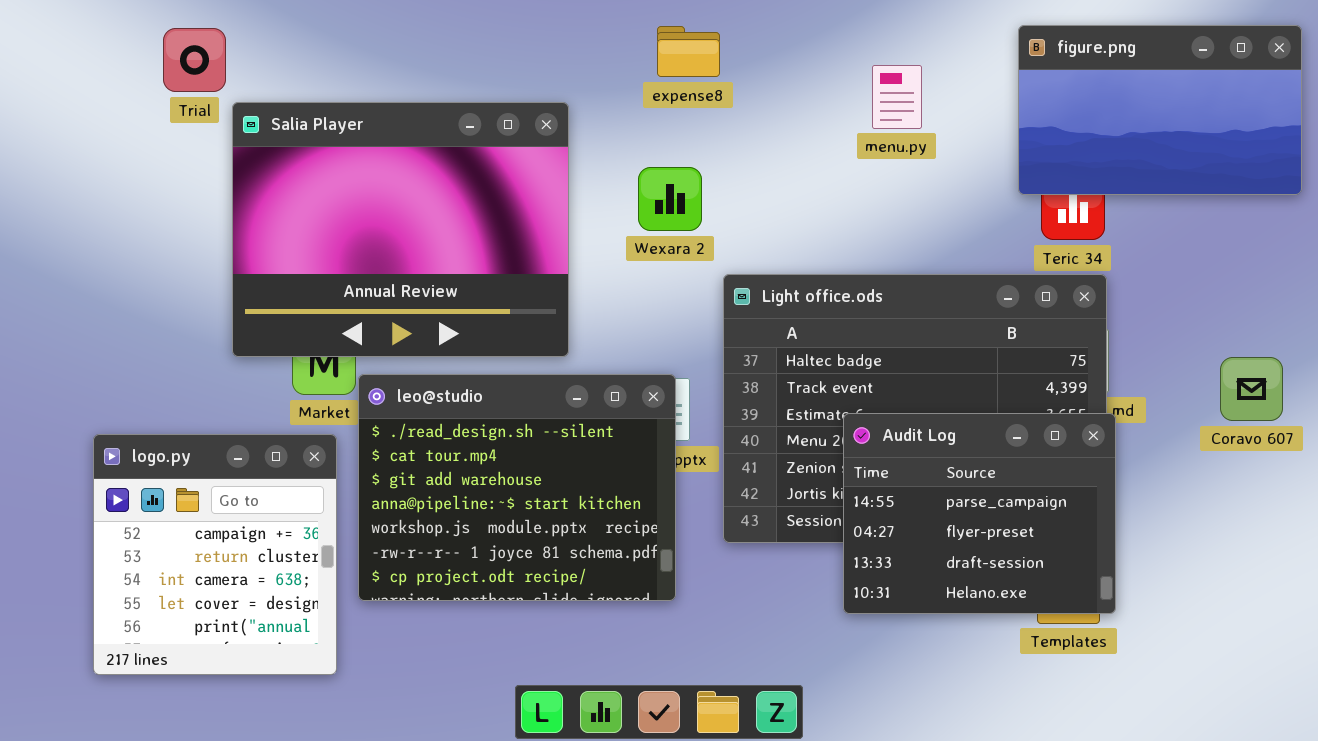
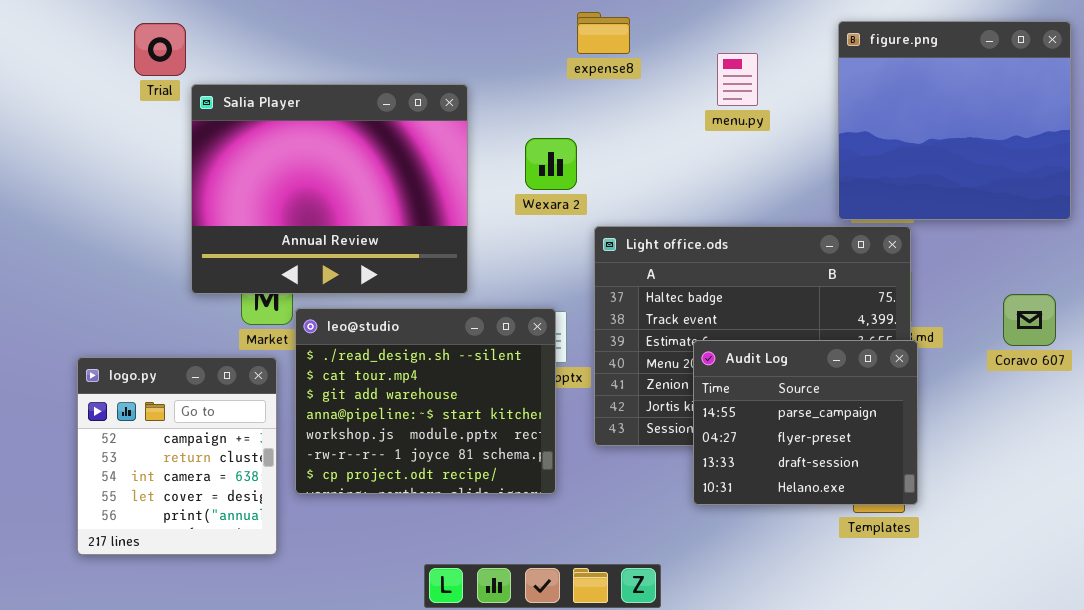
figure.png: [1018,25,1302,195] -> [838,21,1071,220], resized
expense8: [657,26,720,77] -> [577,12,630,54], moved

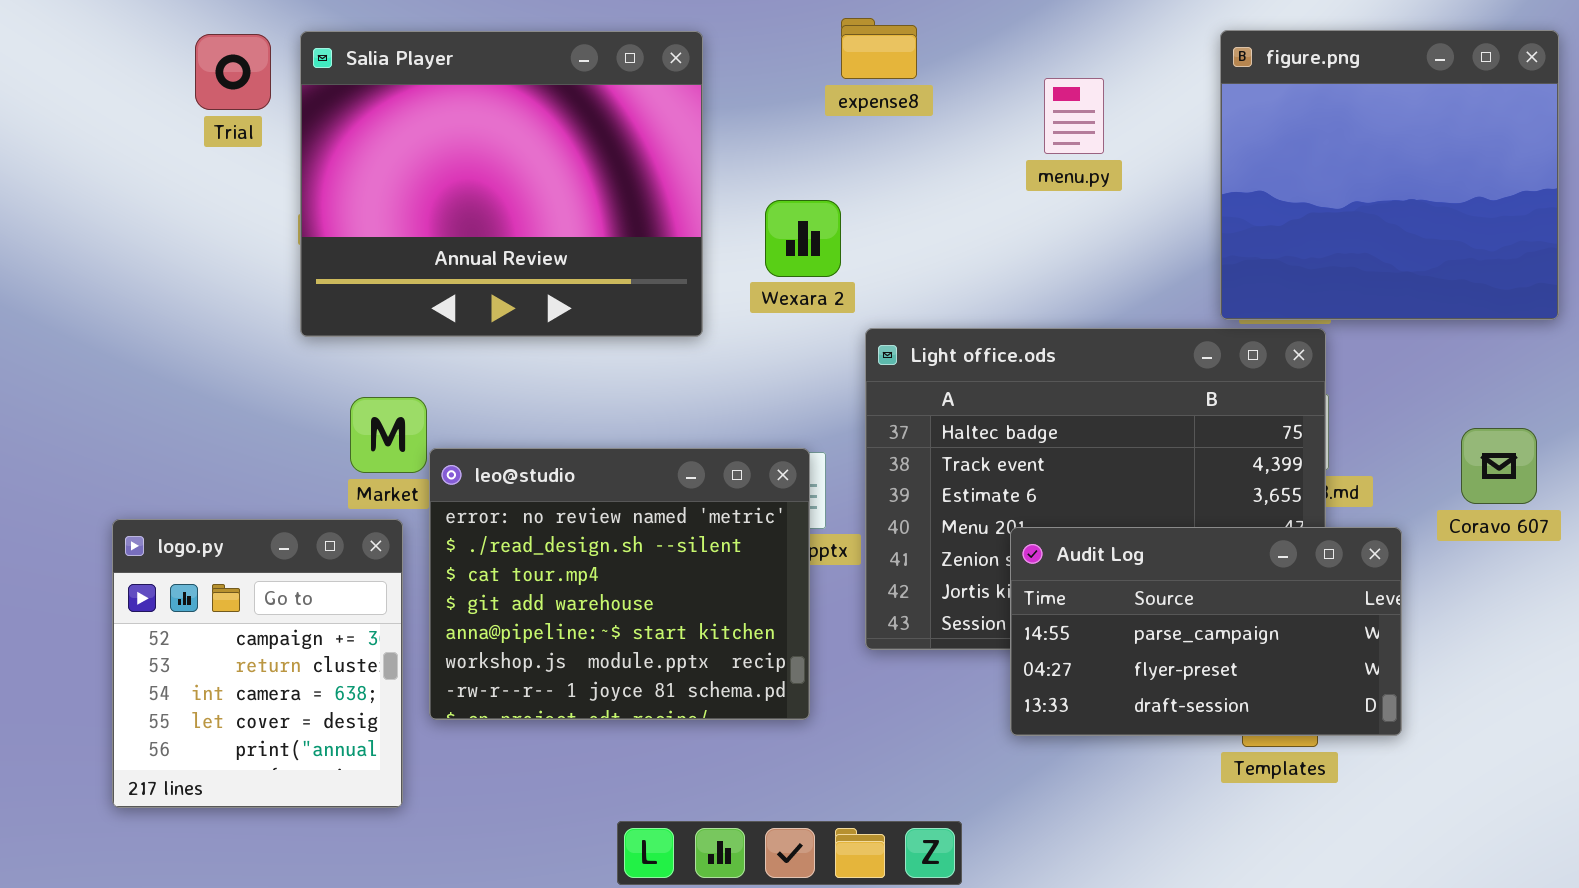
Salia Player: [191,84,468,294] -> [300,31,703,337], moved
leo@studio: [295,308,556,494] -> [429,448,810,720], scrolled up 1 row
Audit Log: [693,340,918,505] -> [1010,527,1402,736], resized

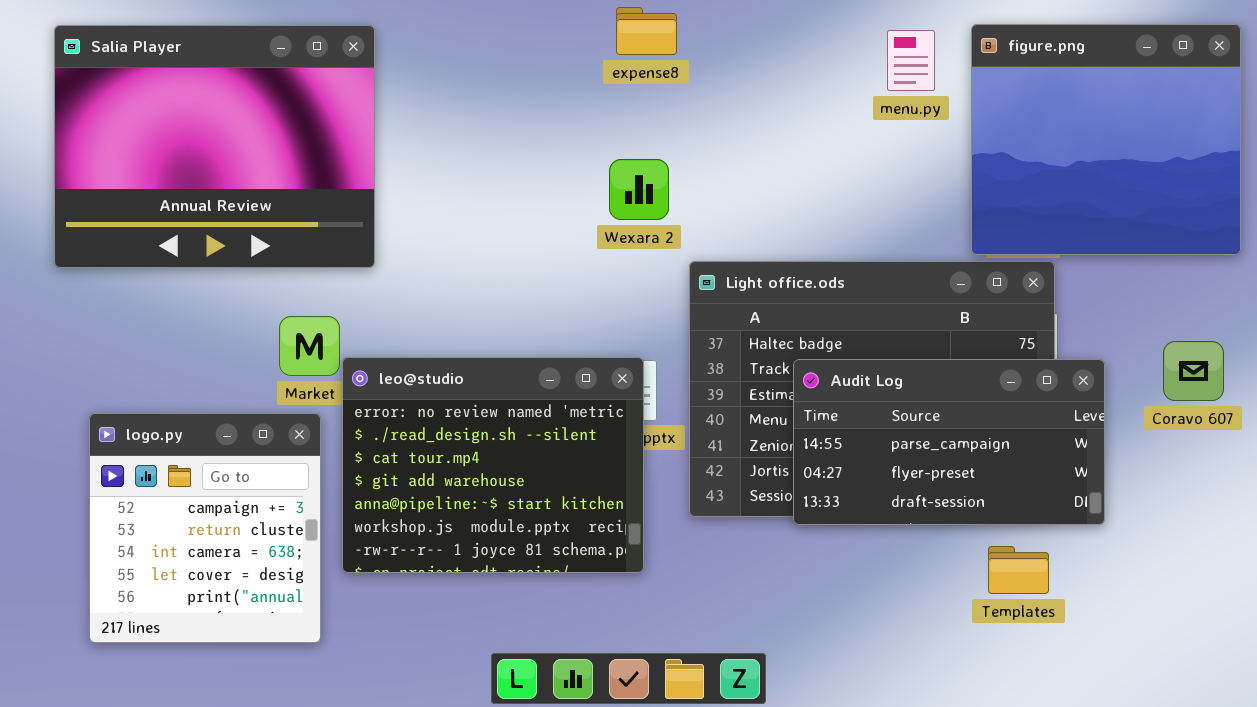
expense8: [841,18,917,79] -> [616,7,677,55], moved
Salia Player: [300,31,703,337] -> [54,25,375,268], moved
menu.py: [1044,78,1104,154] -> [887,30,935,91], moved
Audit Log: [1010,527,1402,736] -> [793,359,1105,525], moved

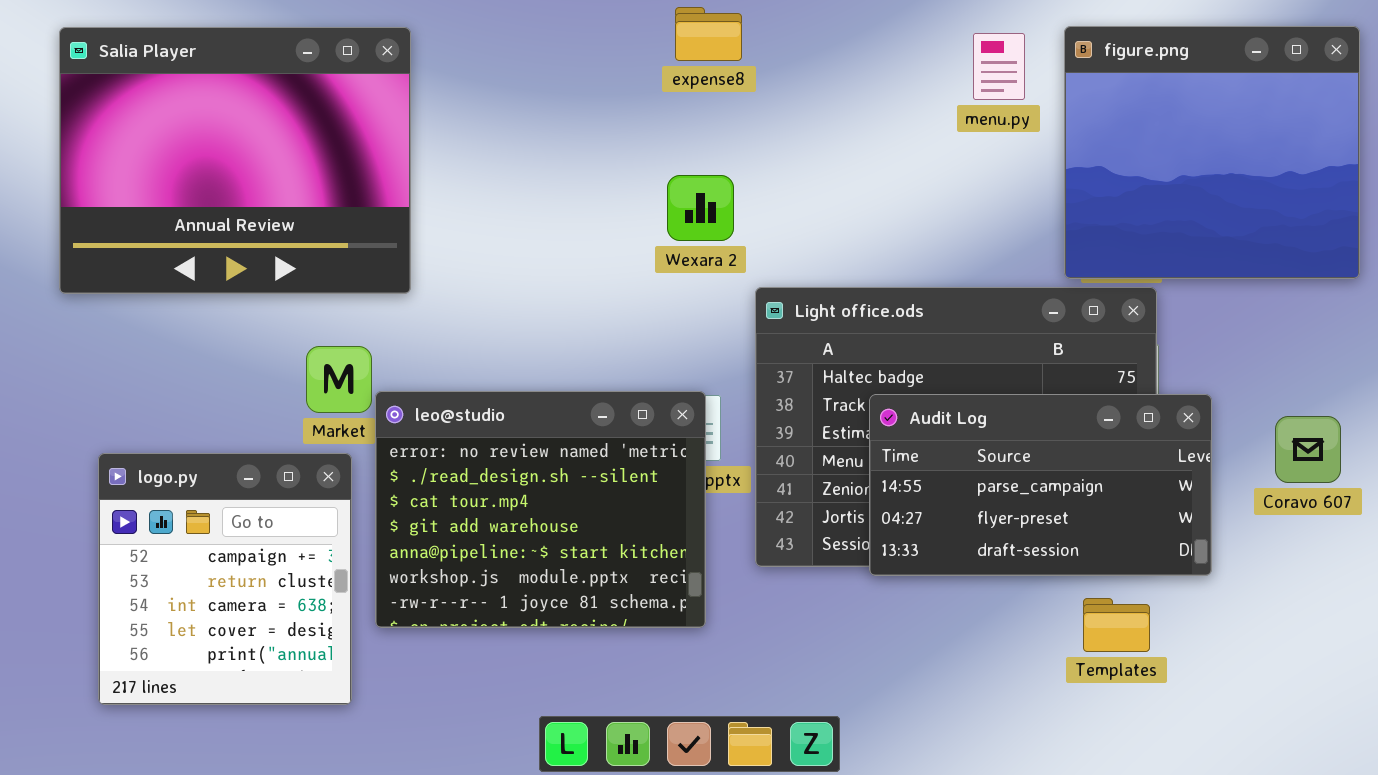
Coravo 607: [1163,341,1224,401] -> [1275,416,1341,483], moved

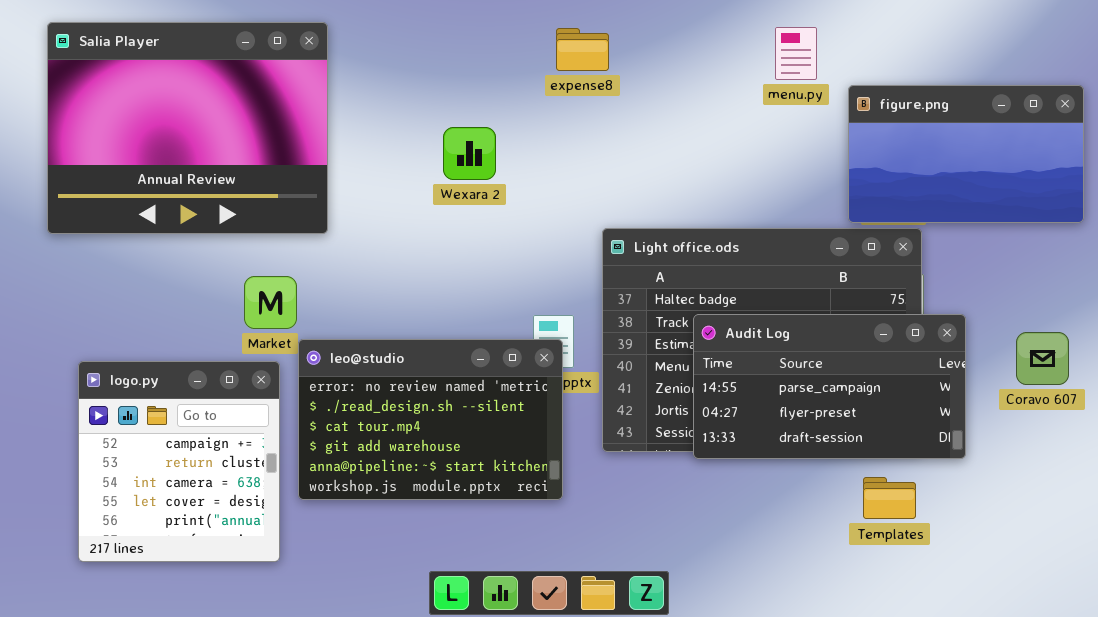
expense8: [675,7,742,61] -> [556,28,609,71], moved
figure.png: [1064,26,1360,279] -> [848,85,1084,223], resized
Wexara 2: [667,175,734,241] -> [443,127,496,180], moved
leo@studio: [375,391,706,628] -> [298,339,563,500], resized

